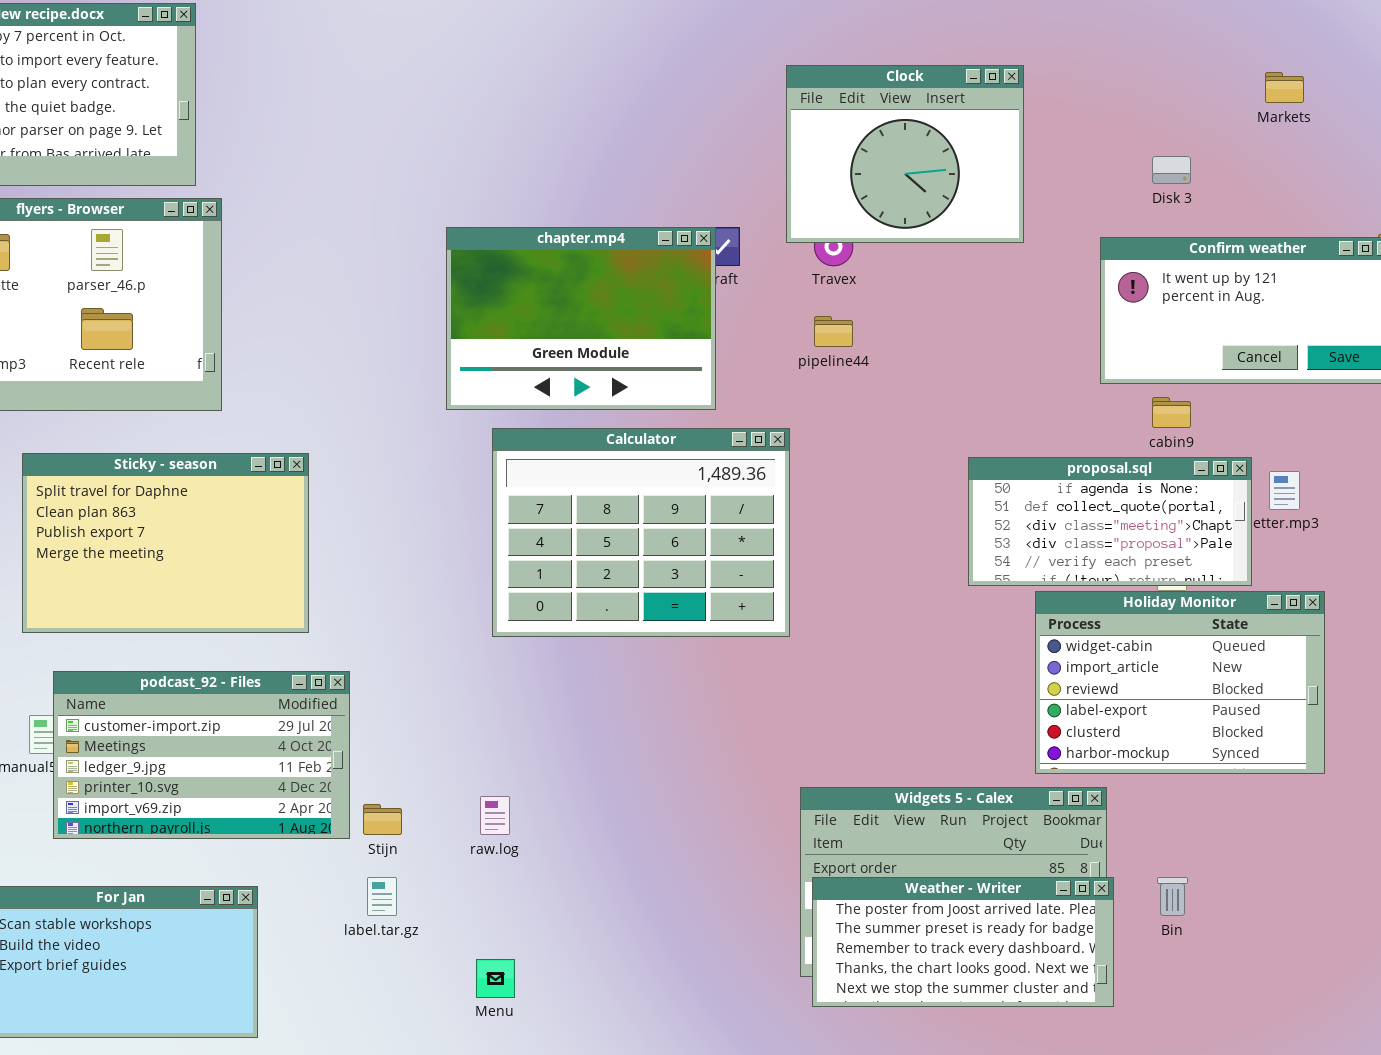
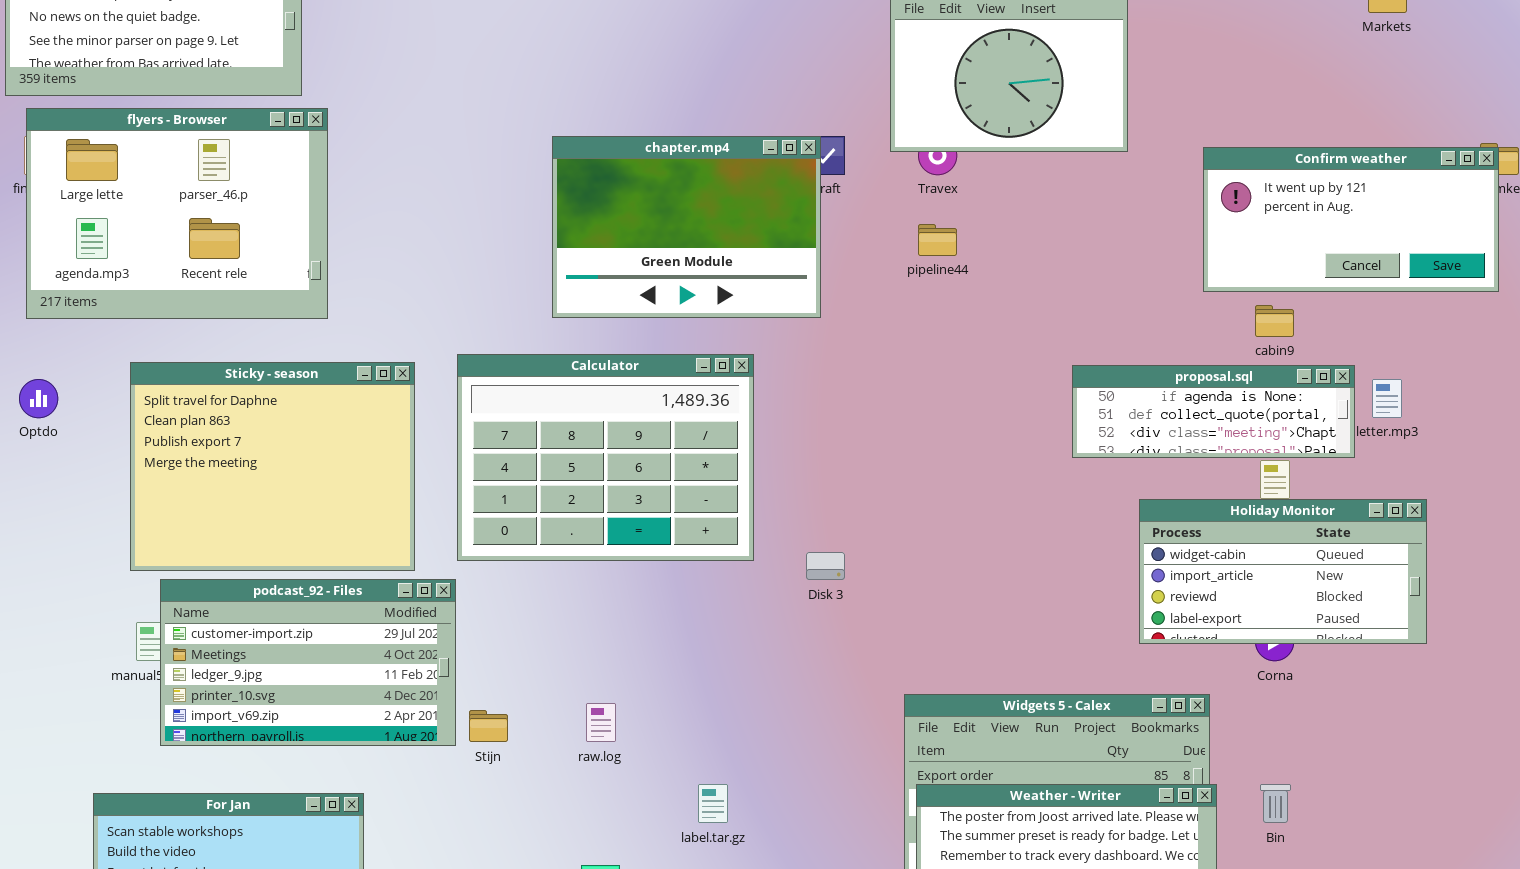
Disk 3: [1152,156,1191,184] -> [806,552,845,580], moved
Calculator: [492,428,790,637] -> [457,354,754,561], moved
Sticky - season: [22,453,309,633] -> [130,362,415,571], resized
proposal.sql: [968,457,1252,586] -> [1072,365,1355,458], resized
Holiday Monitor: [1035,591,1325,774] -> [1139,499,1427,644], resized
label.tar.gz: [367,877,397,916] -> [698,784,728,823], moved

